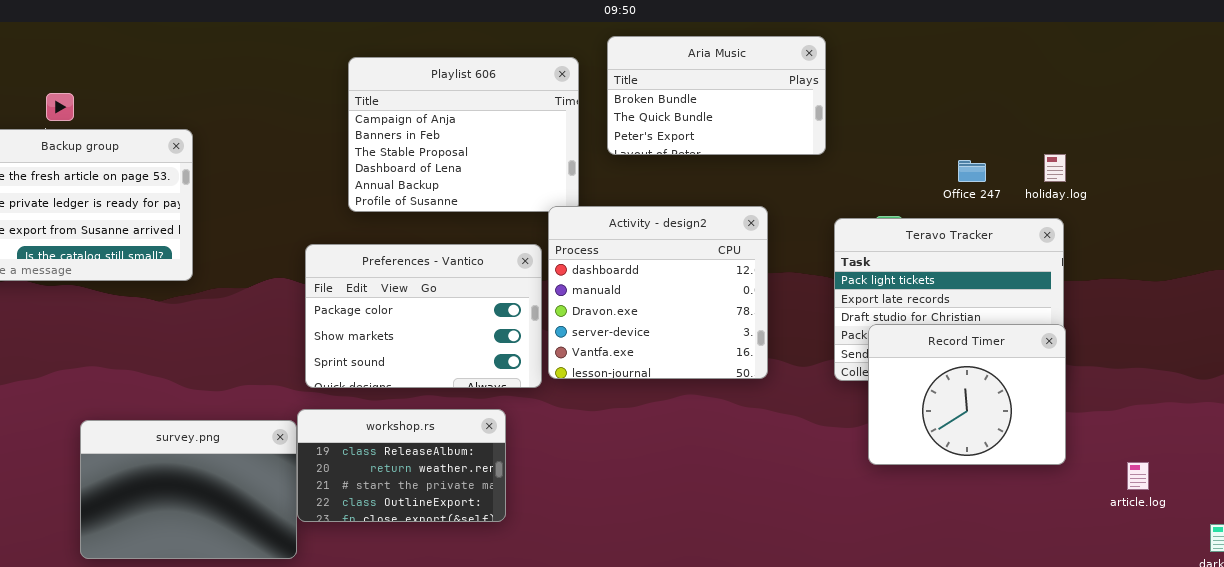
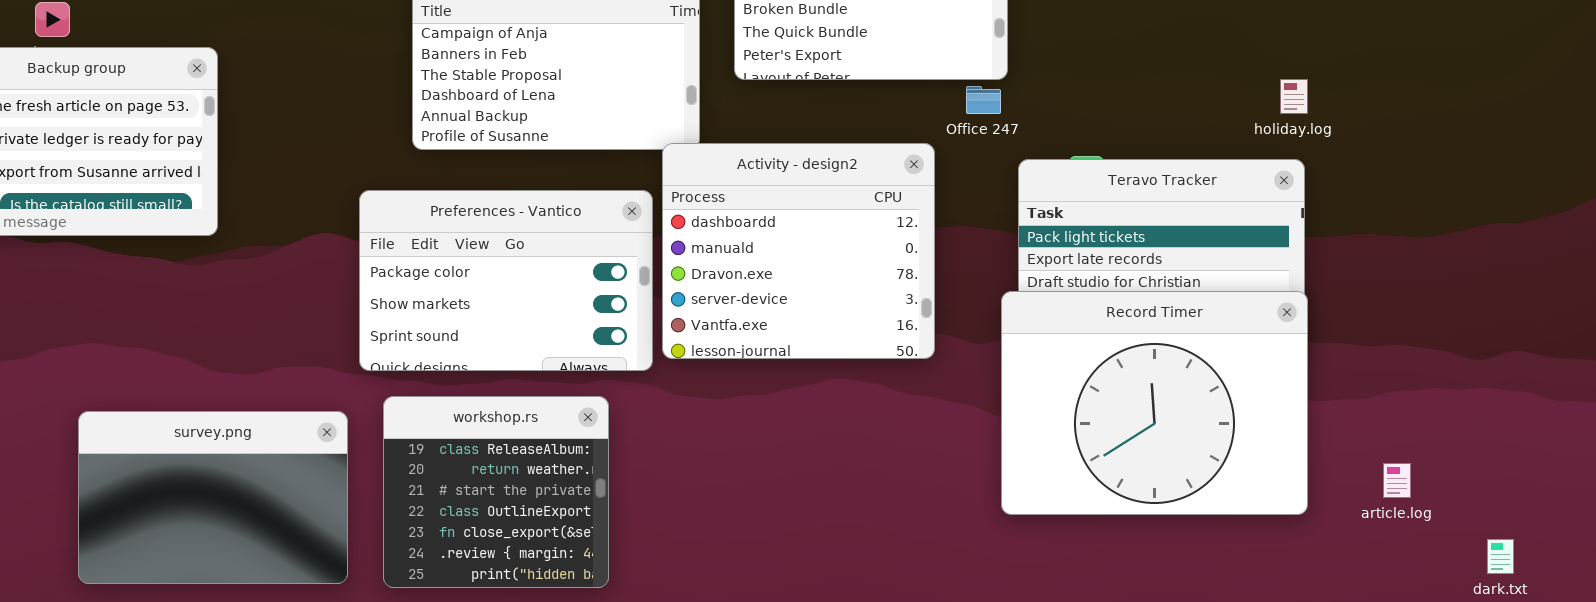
Office 247: [958,160,986,182] -> [966,86,1001,114], moved
Record Timer: [868,324,1066,465] -> [1001,291,1308,515], resized
workshop.rs: [297,409,506,522] -> [383,396,609,588], resized

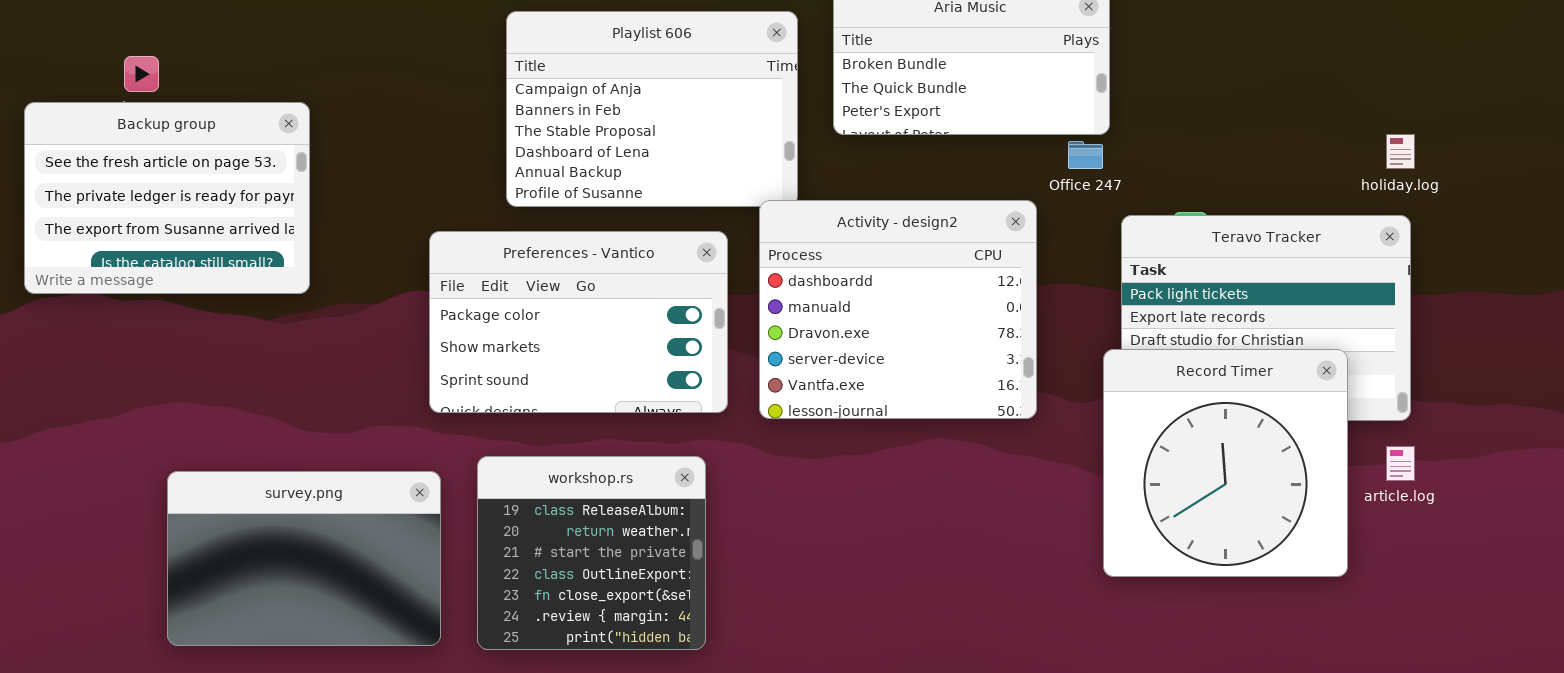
Preferences - Vantico: [359,190,653,371] -> [429,231,728,413], moved
Record Timer: [1001,291,1308,515] -> [1103,349,1348,577], resized
article.log: [1383,463,1411,498] -> [1386,446,1415,481], moved

